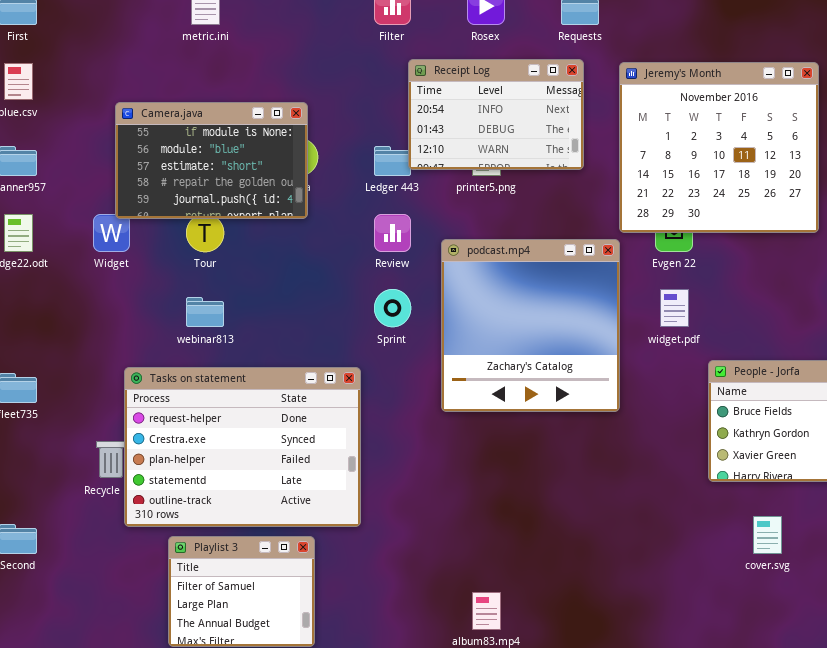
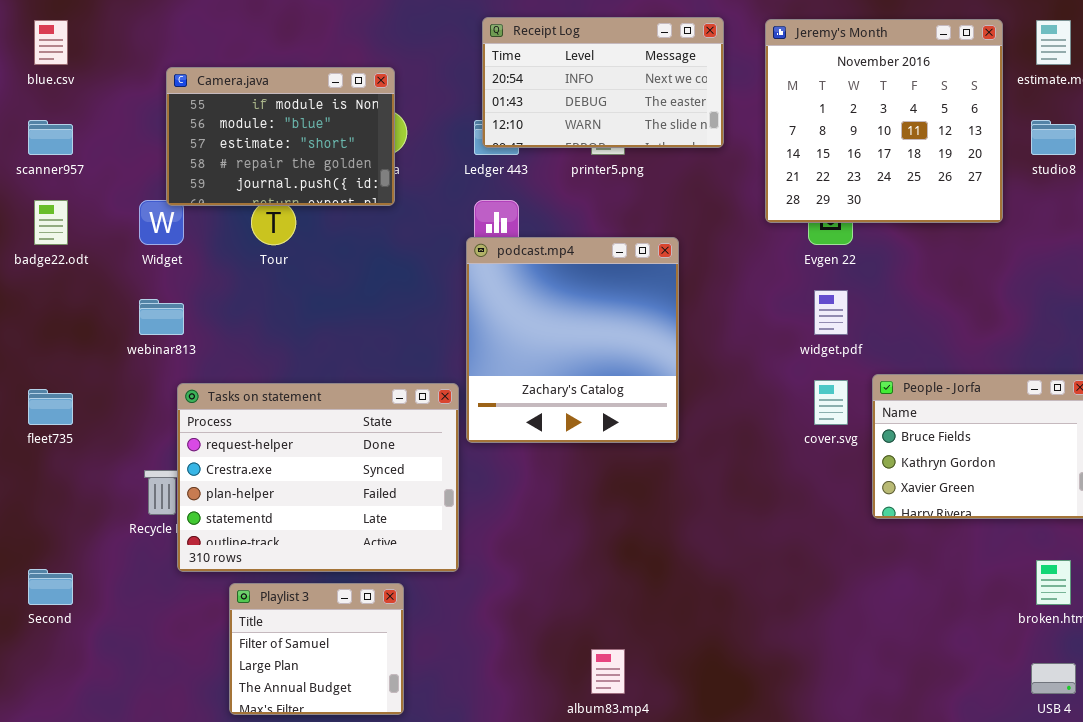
Receipt Log: [408,59,584,170] -> [482,17,724,148], resized
podcast.mp4: [441,239,620,412] -> [466,237,679,443], moved
webinar813: [186,297,224,327] -> [139,299,184,335], moved
cover.svg: [753,516,782,554] -> [814,380,848,425], moved

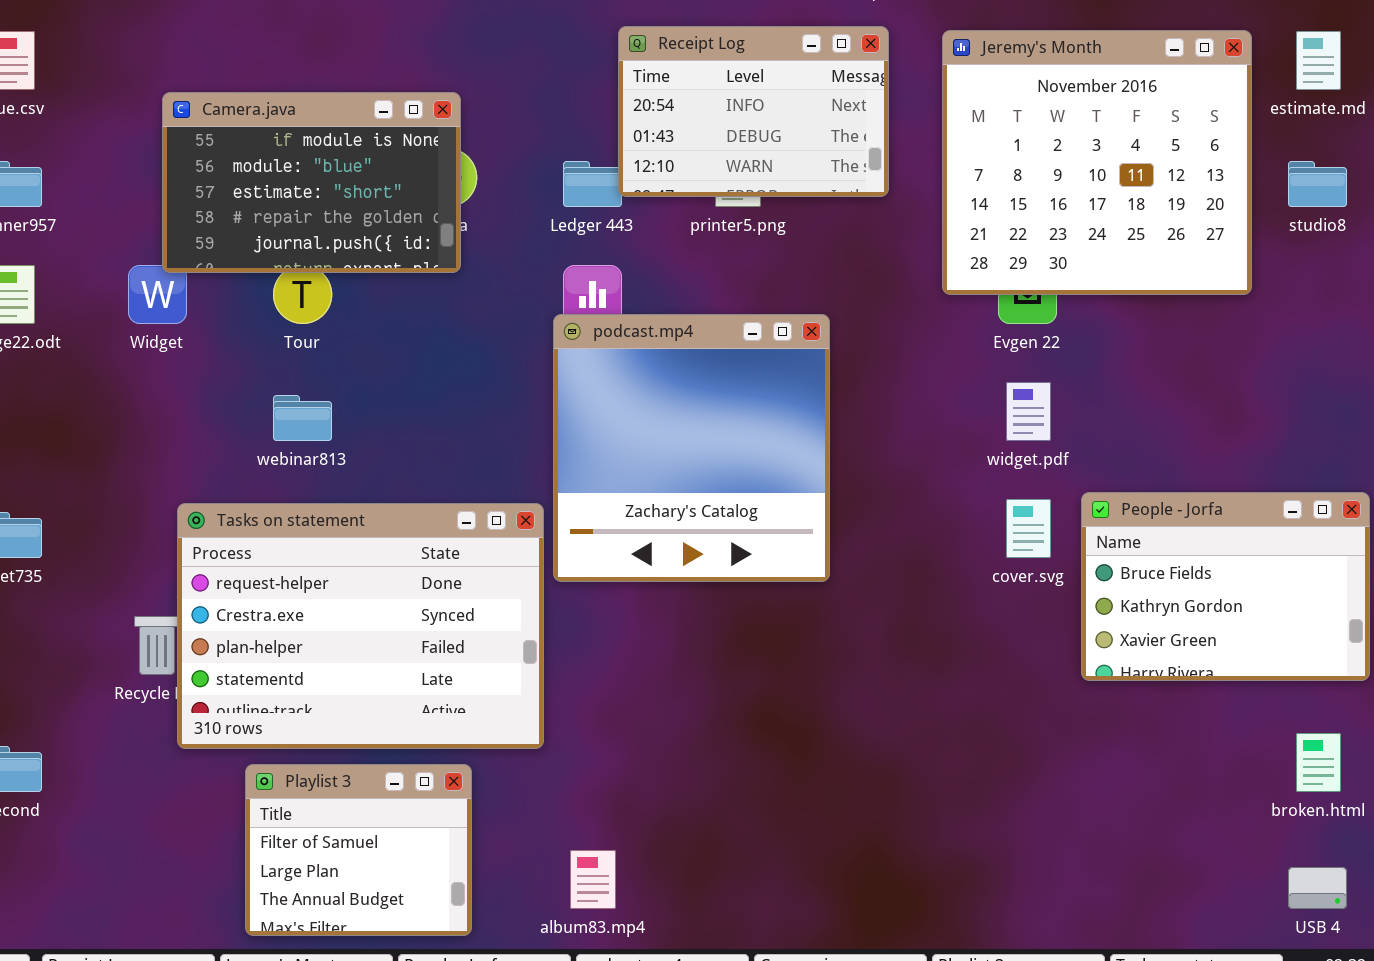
Receipt Log: [482,17,724,148] -> [618,26,889,197], resized
webinar813: [139,299,184,335] -> [273,395,332,441], moved
album83.mp4: [591,649,625,694] -> [570,850,616,909], moved

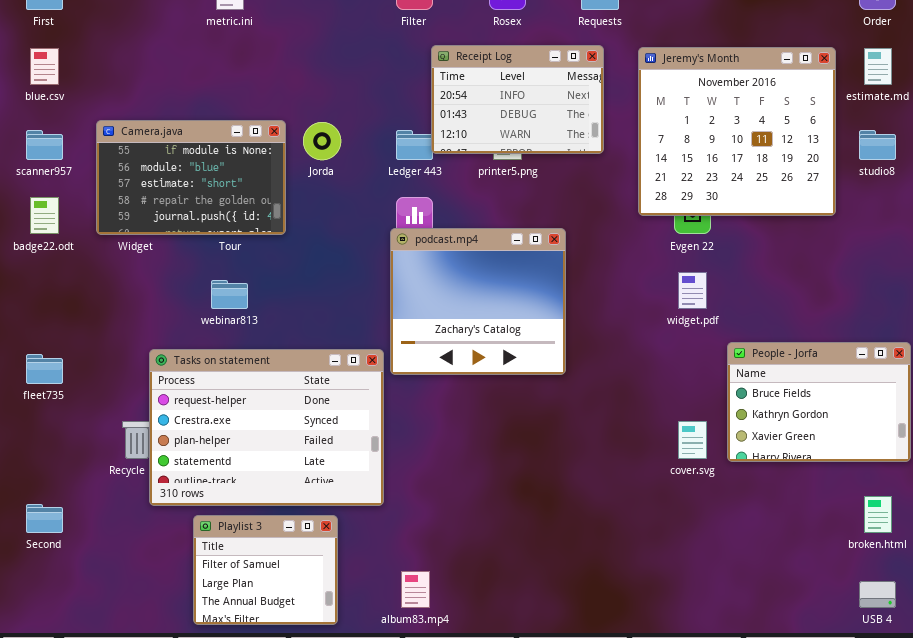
Camera.java: [162,92,461,273] -> [96,120,286,235], moved
podcast.mp4: [553,314,830,582] -> [390,228,566,375], resized
cover.svg: [1006,499,1051,558] -> [678,421,707,459], moved

